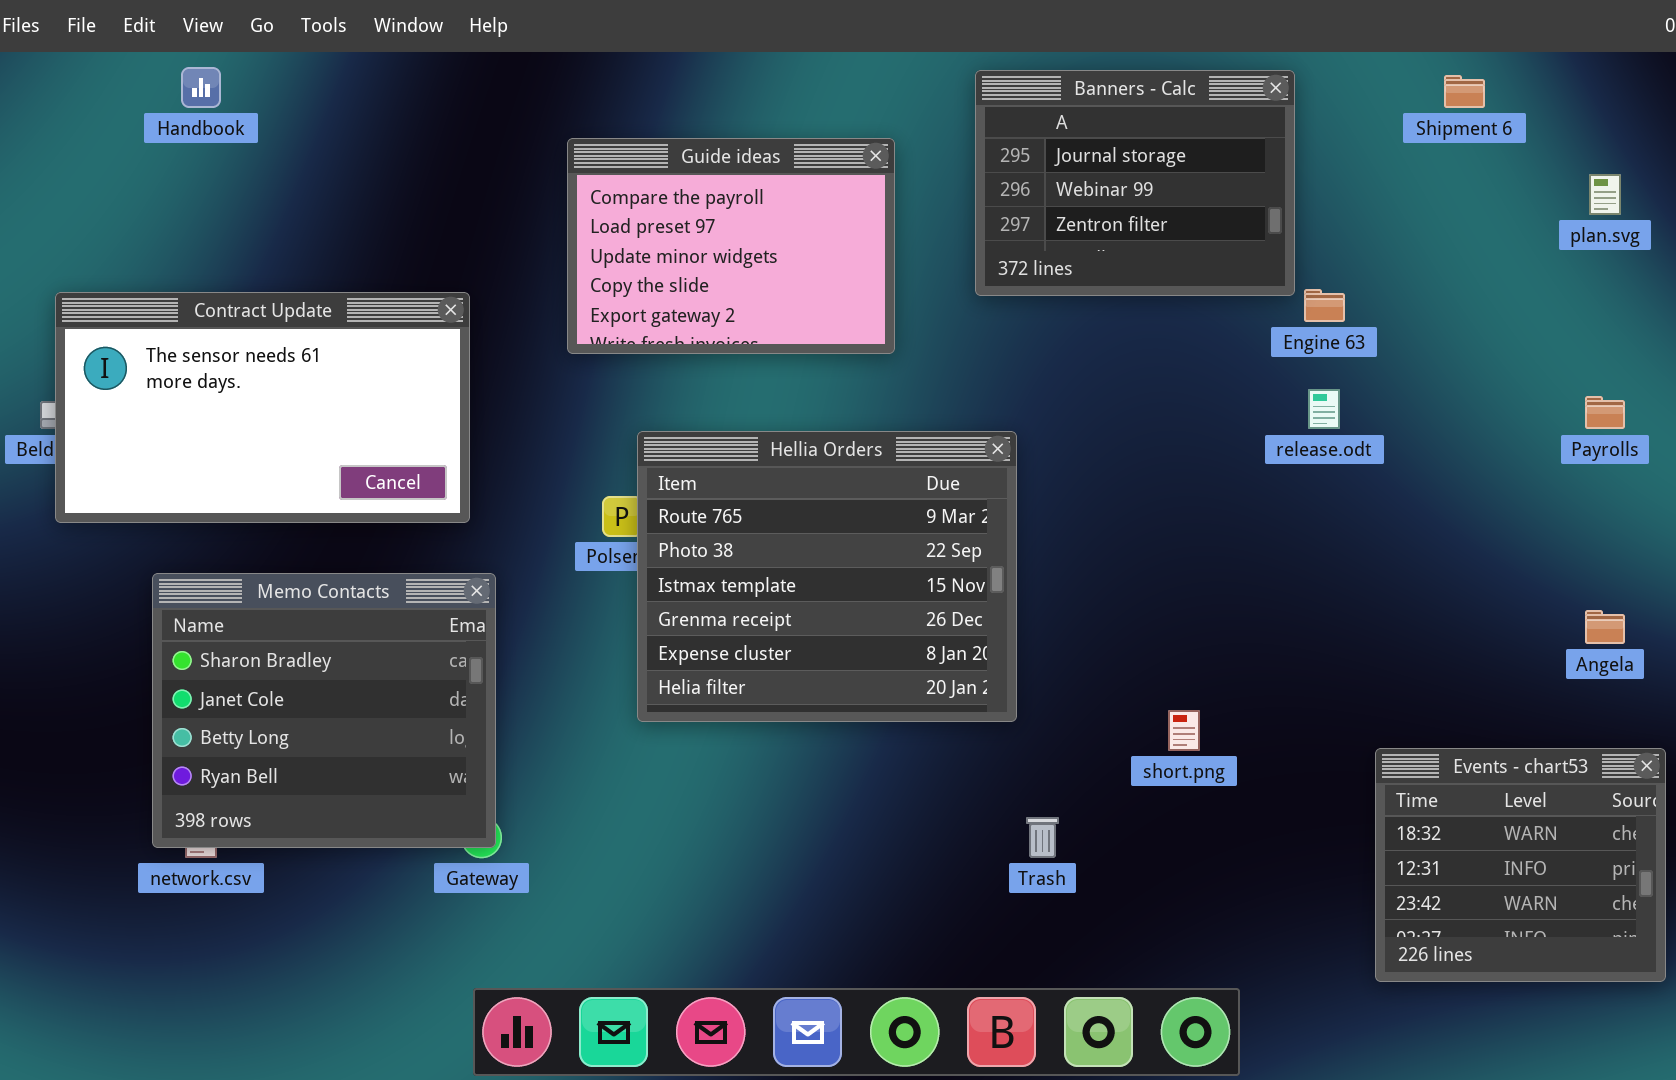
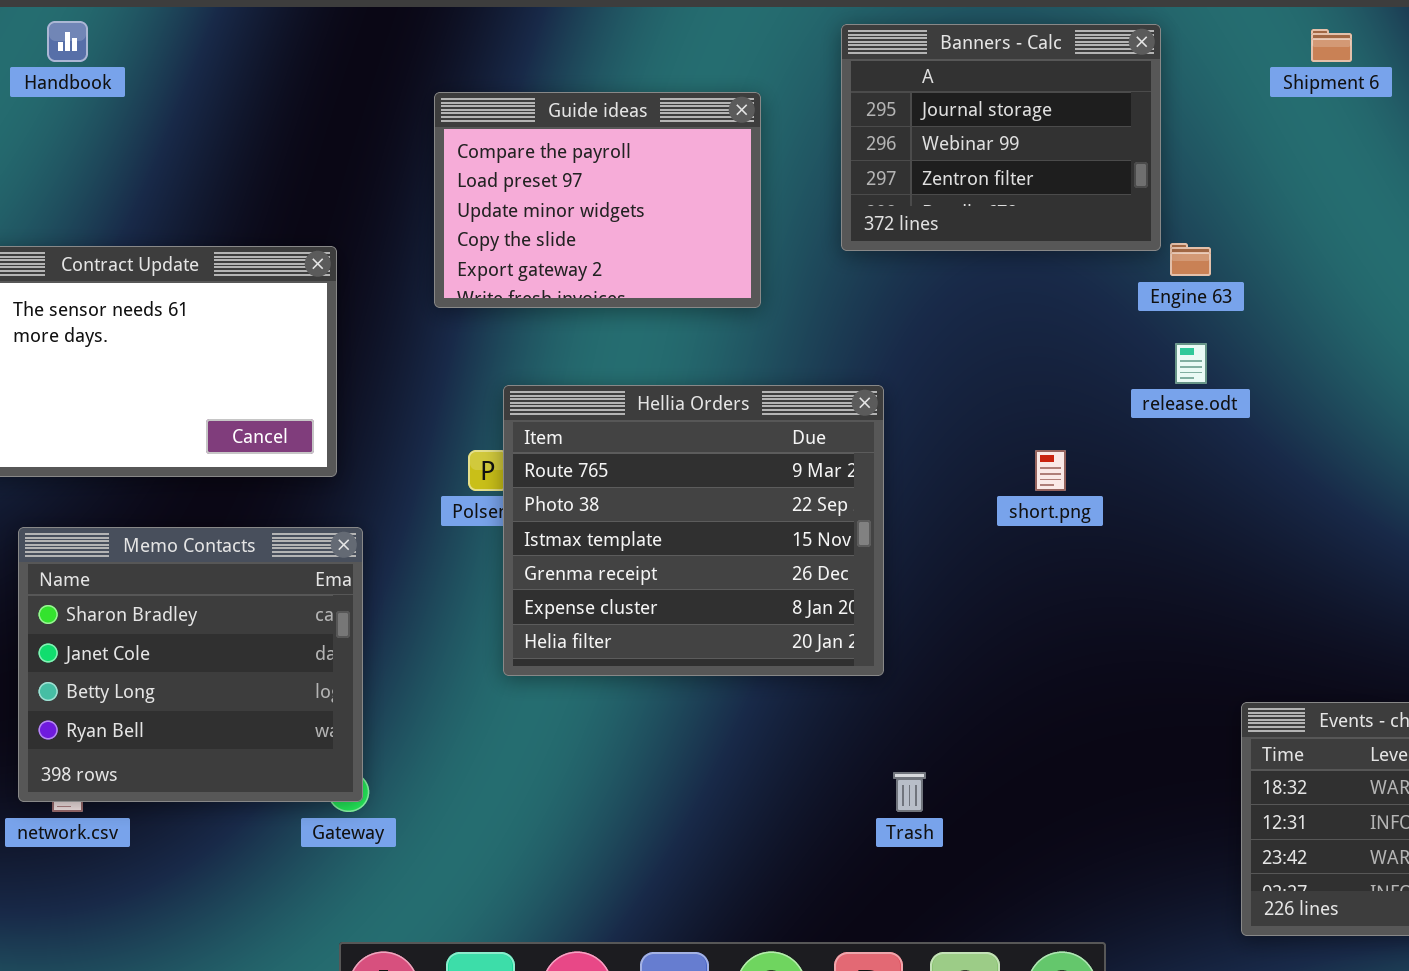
short.png: [1168,710,1200,751] -> [1035,450,1066,491], moved

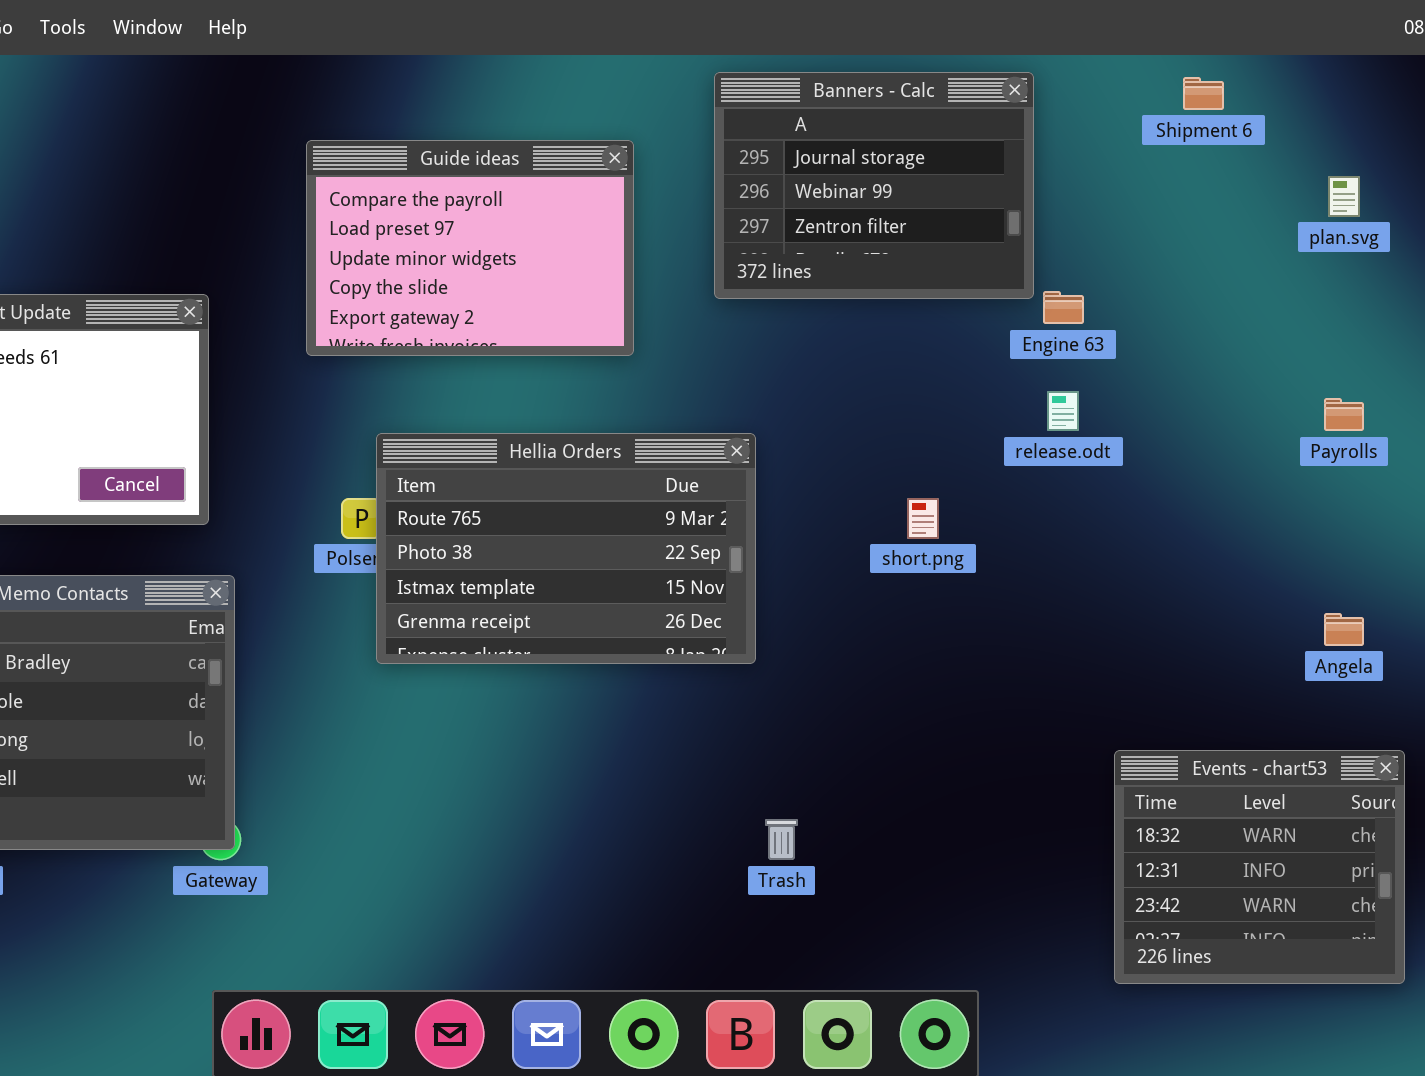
Hellia Orders: [503,385,884,676] -> [376,433,756,664], resized

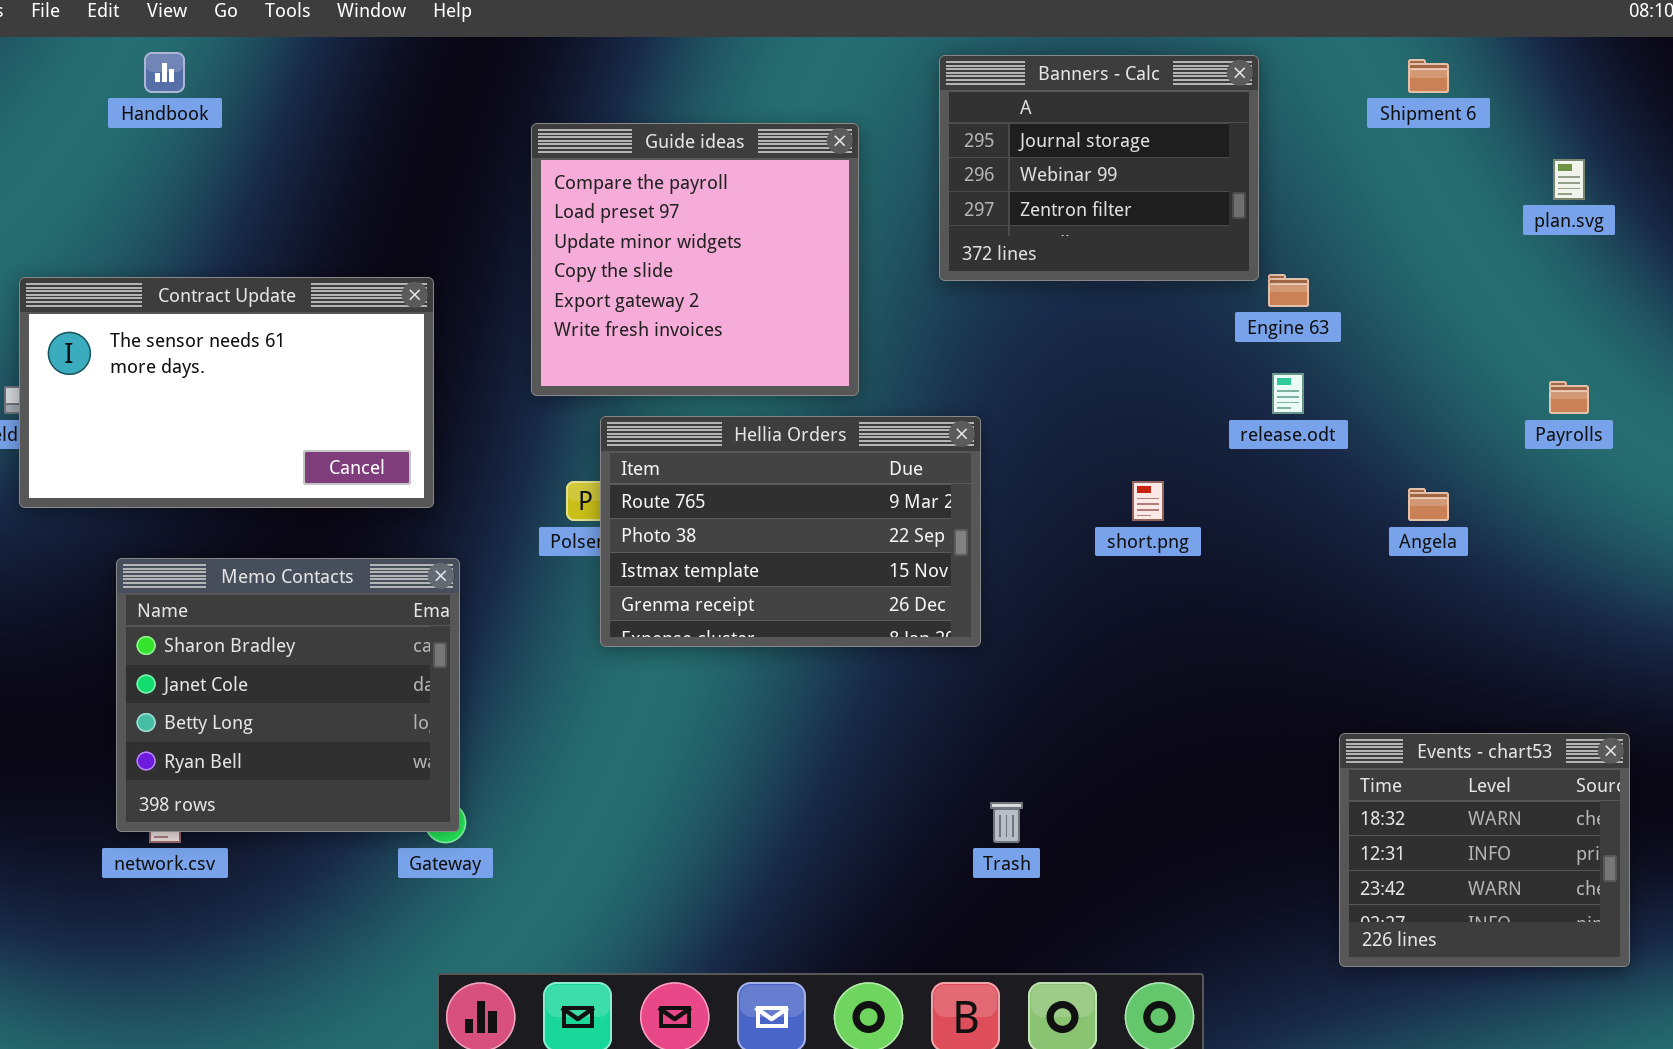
Guide ideas: [306,140,634,356] -> [531,123,859,396], resized
Angela: [1324,613,1364,646] -> [1408,488,1449,521], moved

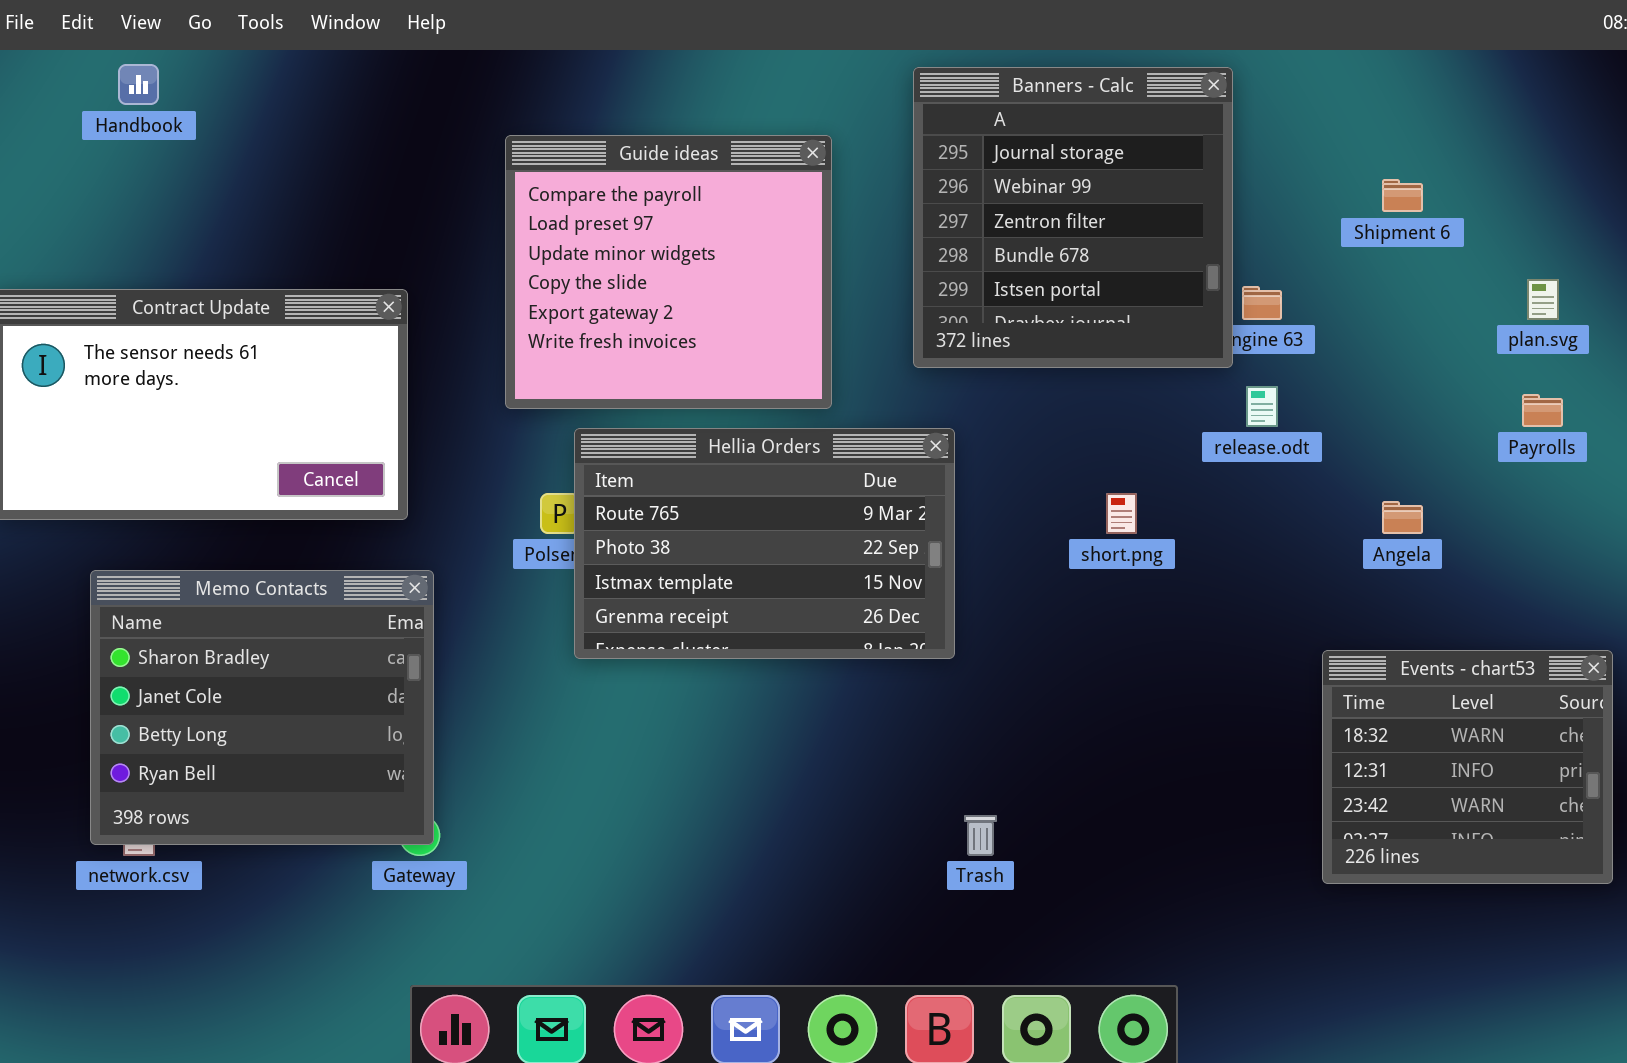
Banners - Calc: [939,55,1259,281] -> [913,67,1233,368], resized
Shipment 6: [1408,59,1449,93] -> [1382,179,1423,212], moved
plan.svg: [1553,159,1585,200] -> [1527,279,1559,320], moved
Events - chart53: [1339,733,1630,967] -> [1322,650,1613,884], moved

